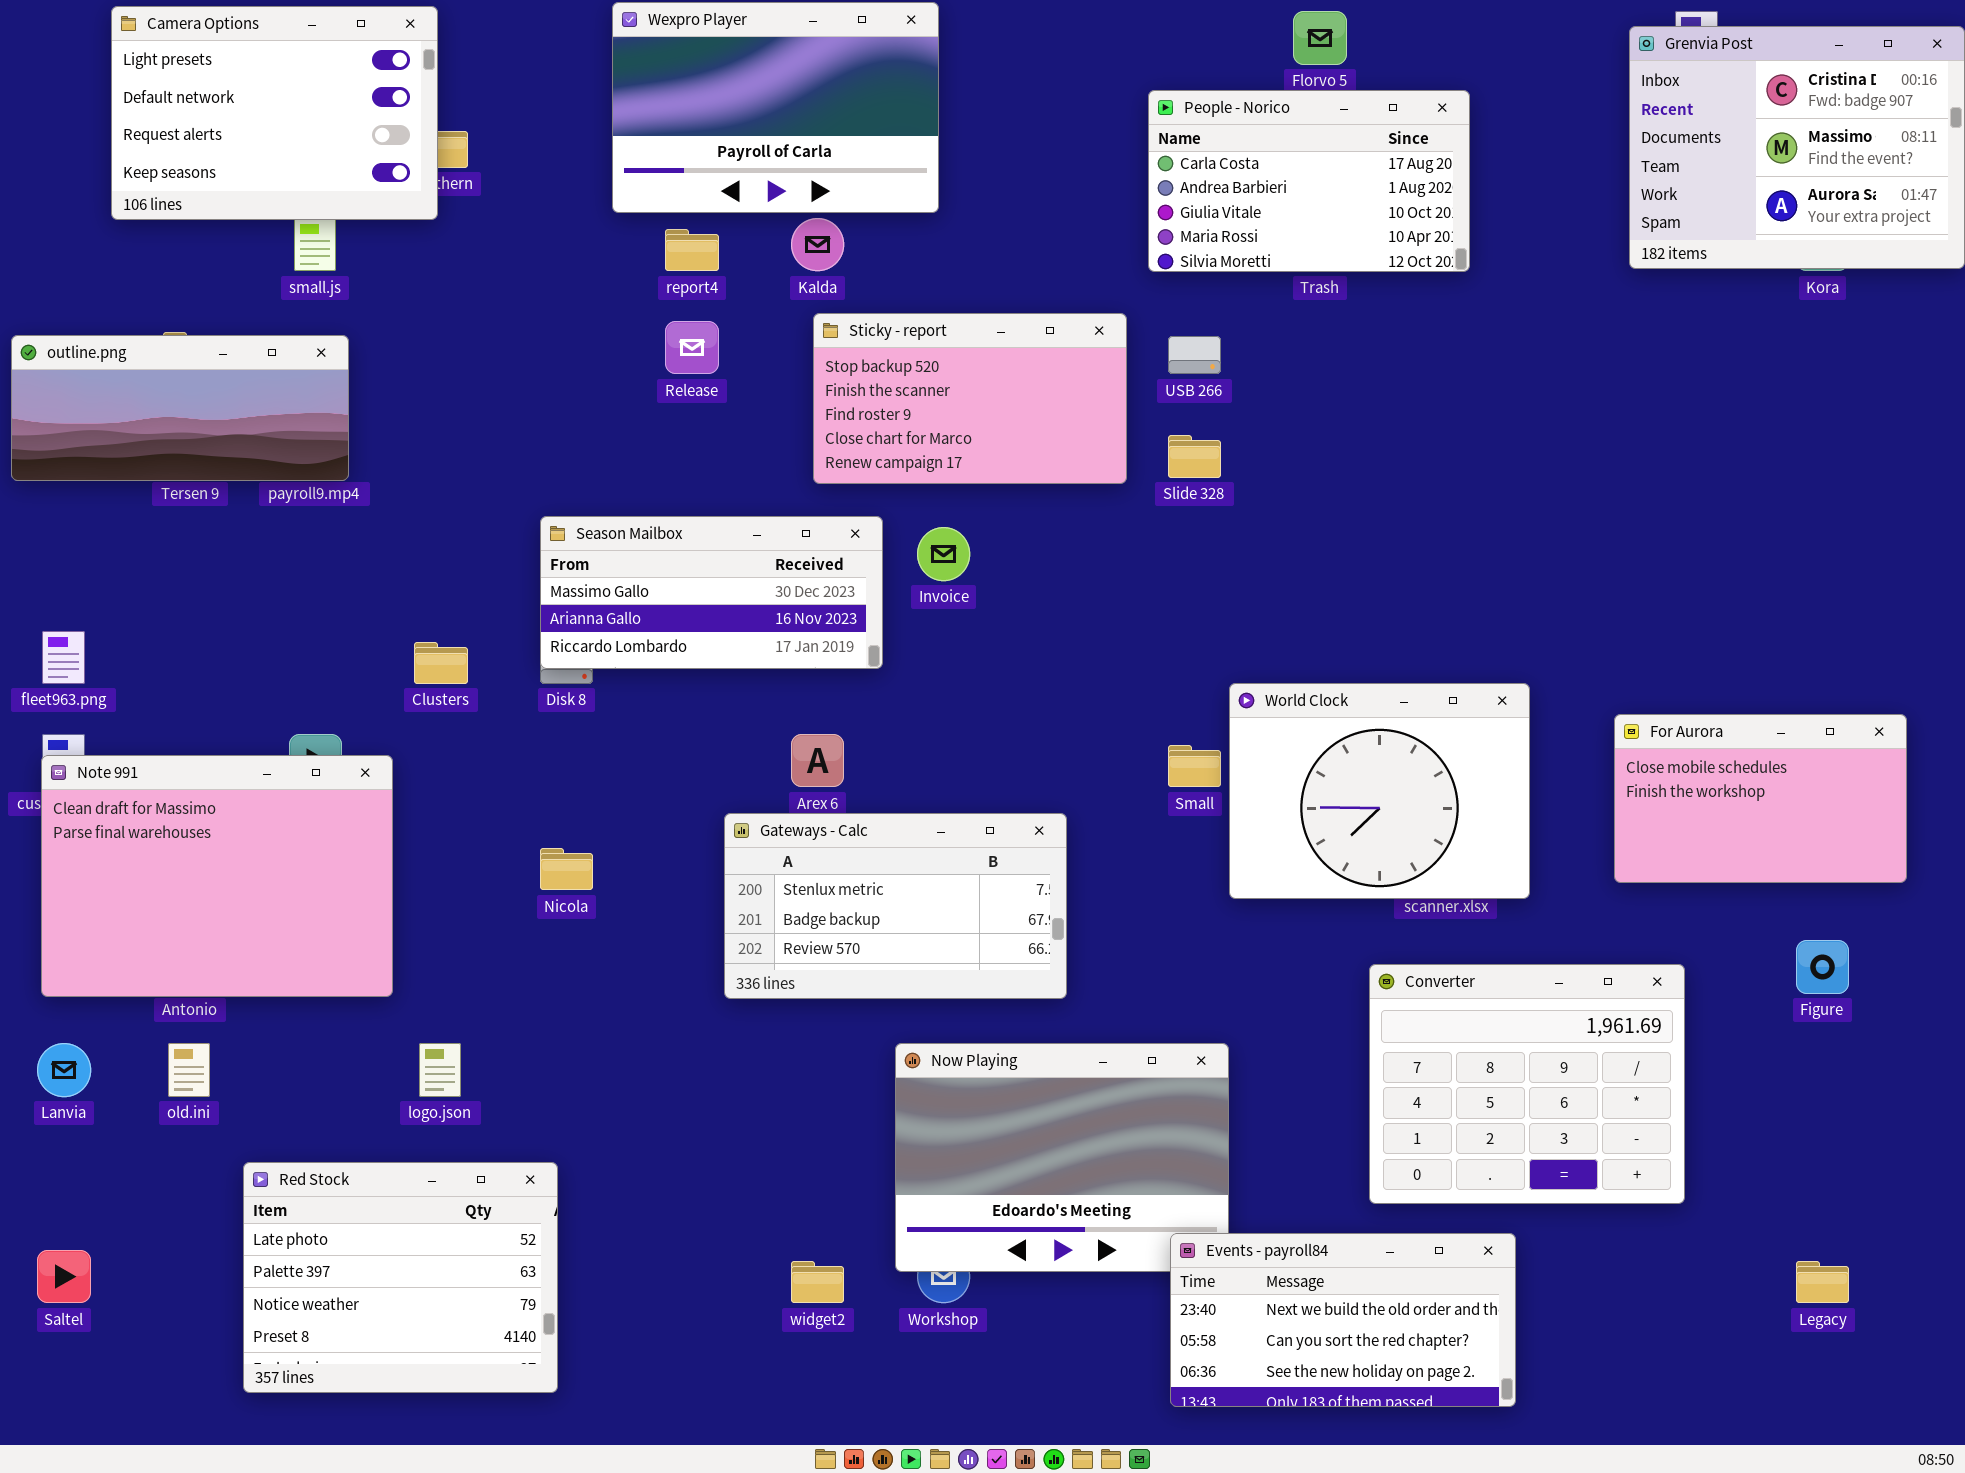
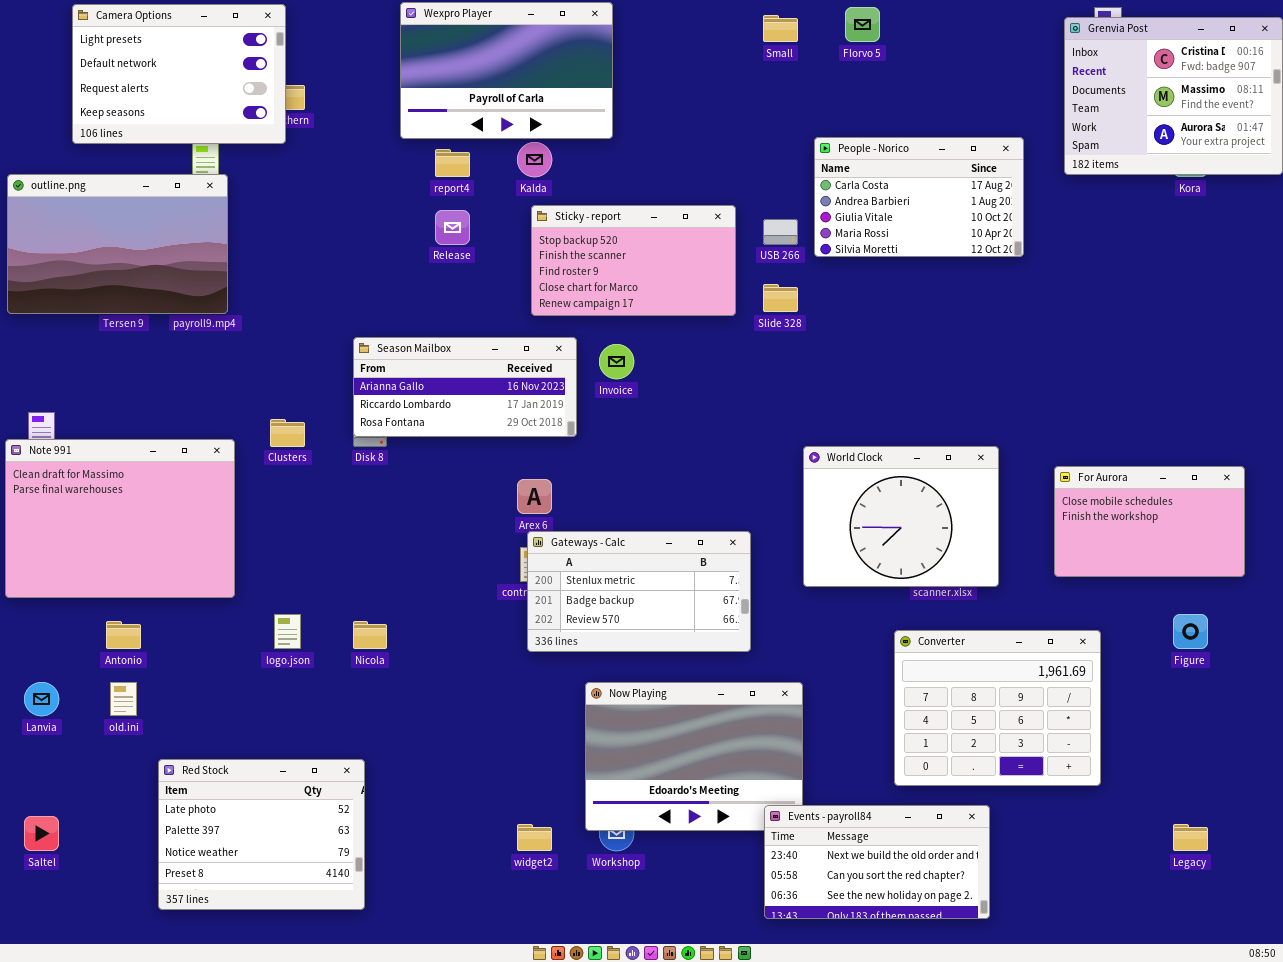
People - Norico: [1148,90,1470,272] -> [814,137,1024,257], moved
outline.png: [11,335,349,481] -> [7,174,228,314], resized
Season Mailbox: [540,516,883,669] -> [353,337,577,437], scrolled down 1 row
Small: [1168,745,1221,787] -> [763,15,798,42], moved
Note 991: [41,755,393,997] -> [5,439,235,598], moved
Gateways - Calc: [724,813,1067,999] -> [527,531,751,652], moved
Nicola: [540,848,593,890] -> [353,621,387,649], moved
logo.json: [419,1043,461,1097] -> [274,614,301,649], moved

